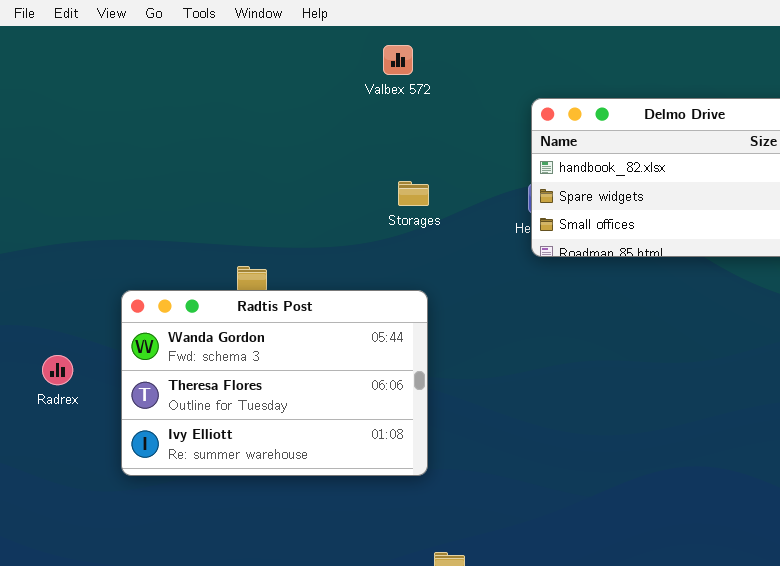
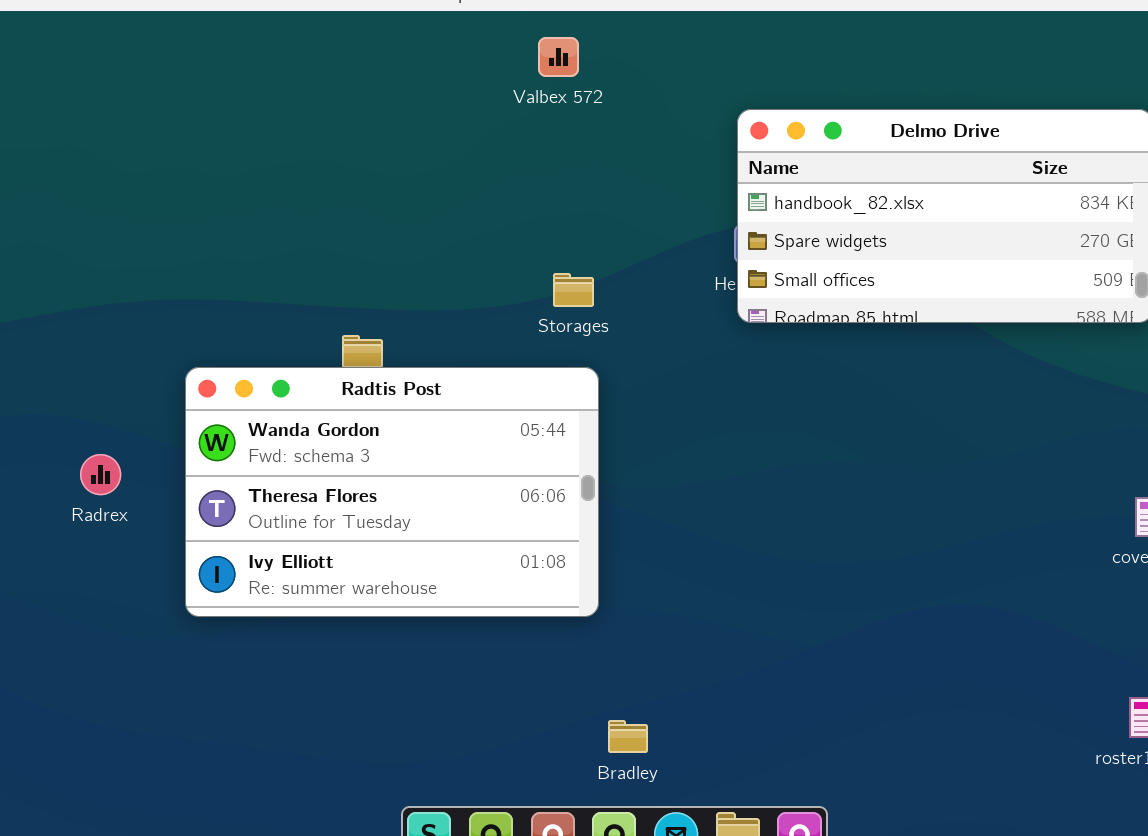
Storages: [398,181,429,206] -> [553,273,594,307], moved

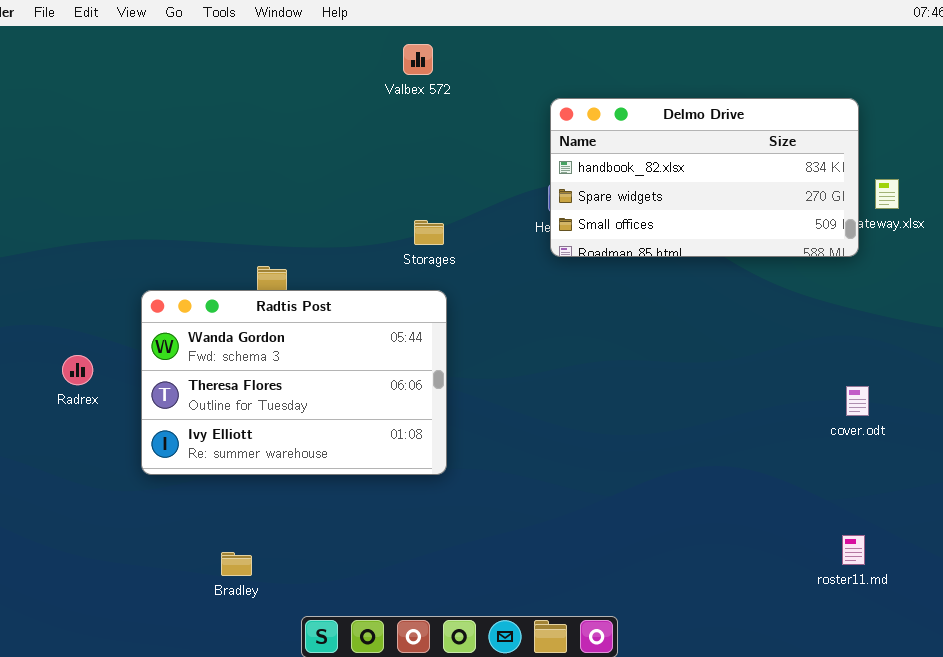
Bradley: [608,720,648,753] -> [221,552,252,576], moved

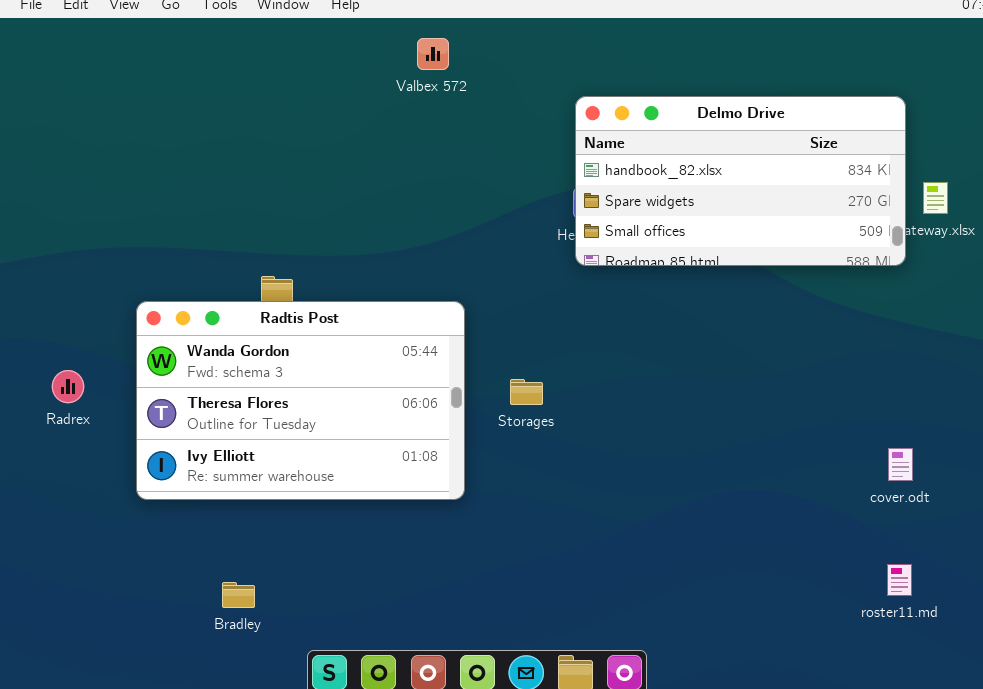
Storages: [414,220,444,245] -> [510,379,543,405], moved
cover.odt: [846,386,869,416] -> [888,448,913,481], moved

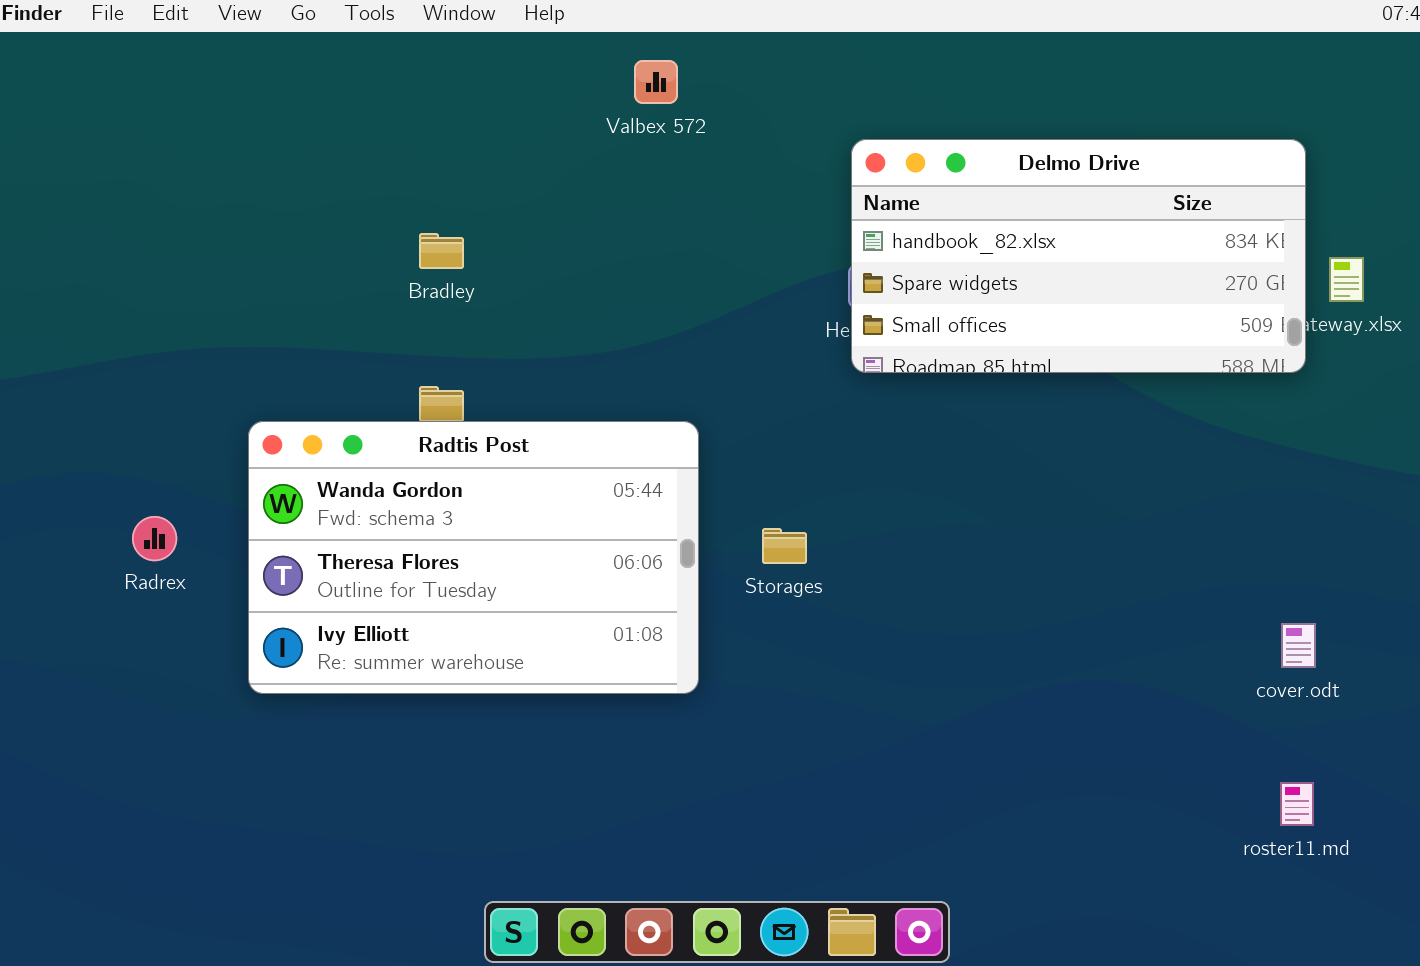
Bradley: [222,582,255,608] -> [419,233,464,269], moved

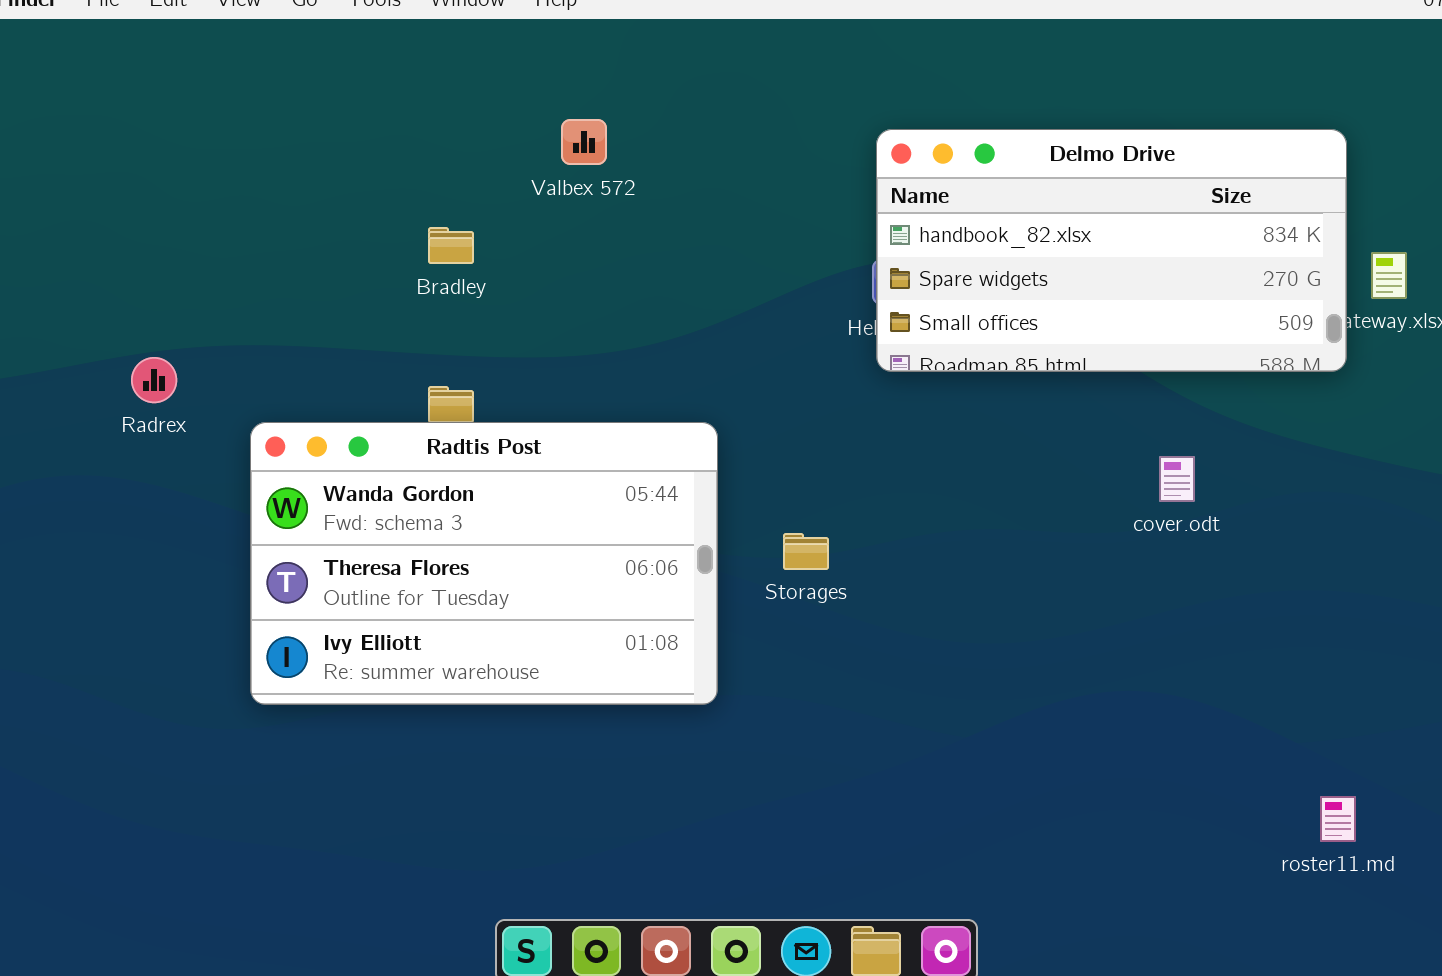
Valbex 572: [634,60,678,104] -> [561,119,607,165], moved
Radrex: [132,516,177,561] -> [131,357,177,403], moved
cover.odt: [1281,623,1316,668] -> [1159,456,1195,502], moved

